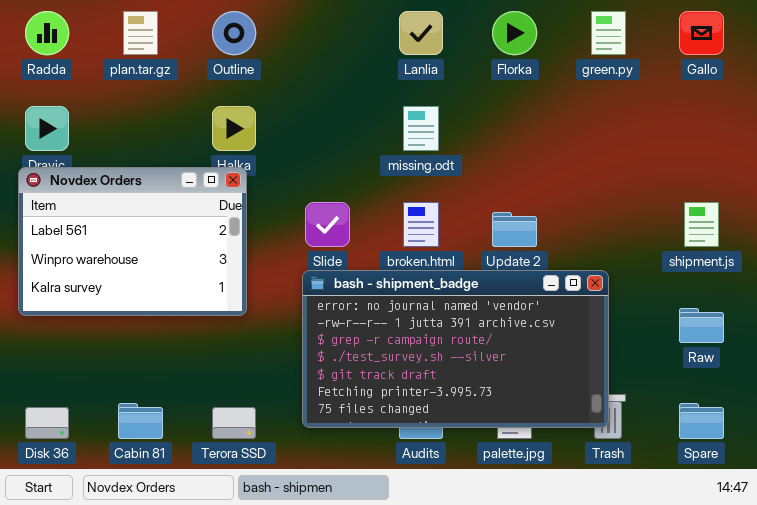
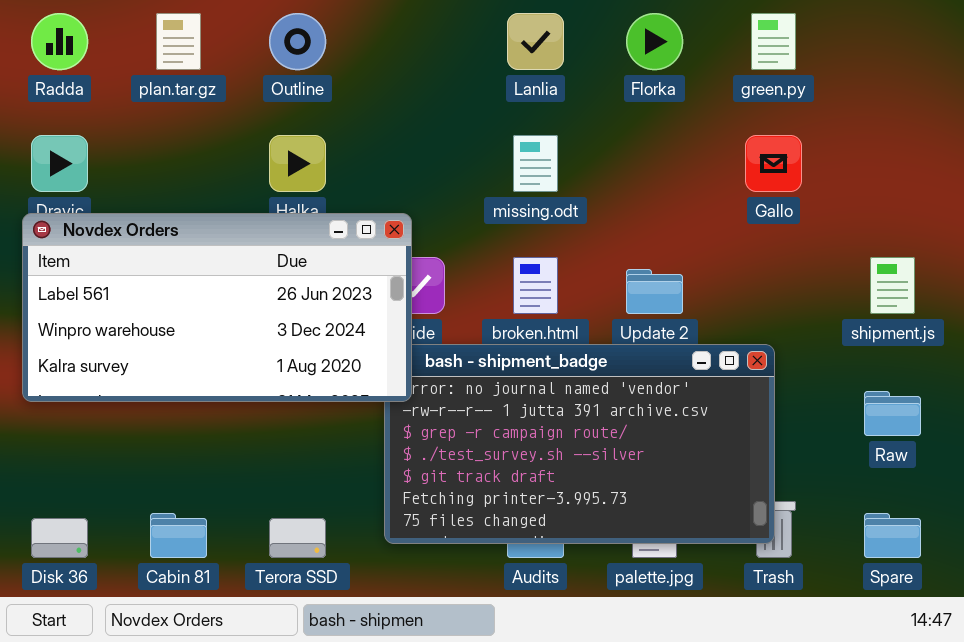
Gallo: [679,11,724,55] -> [745,135,802,192], moved
Novdex Orders: [18,167,247,316] -> [22,213,412,402], resized

